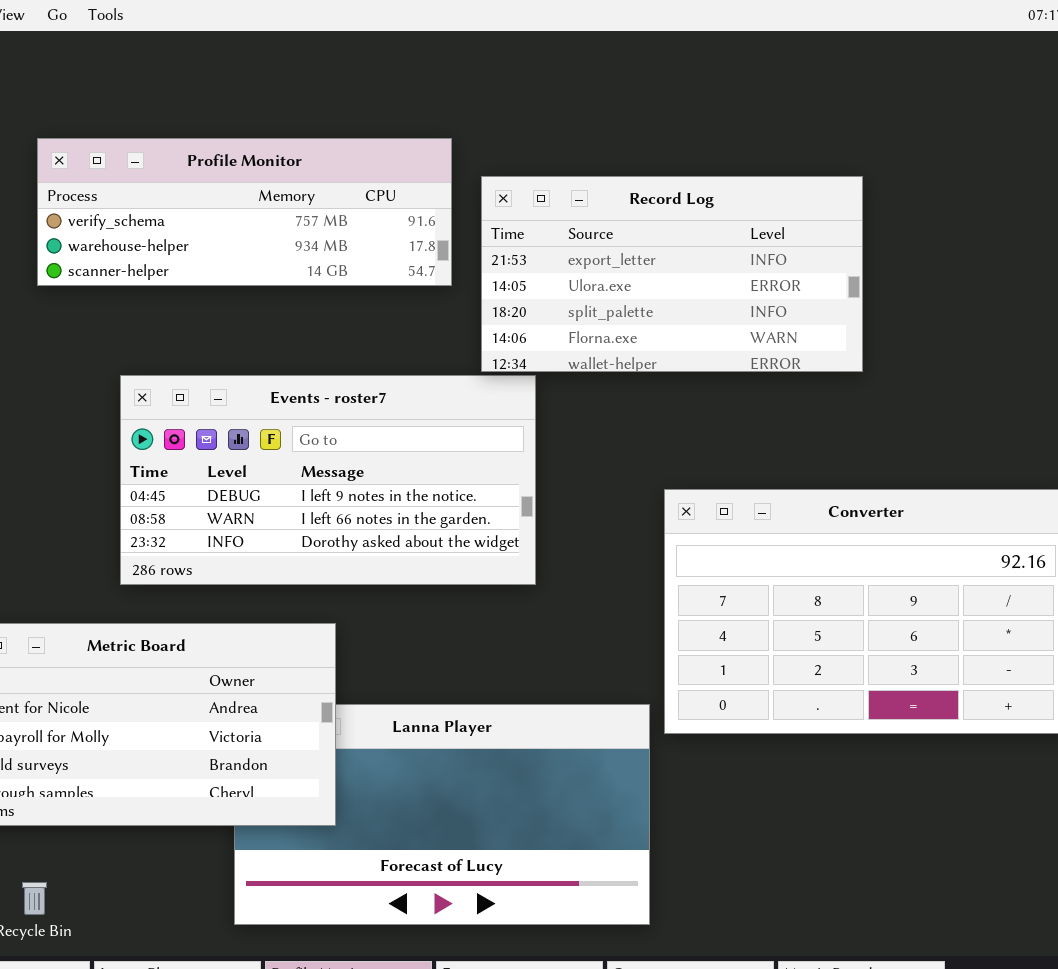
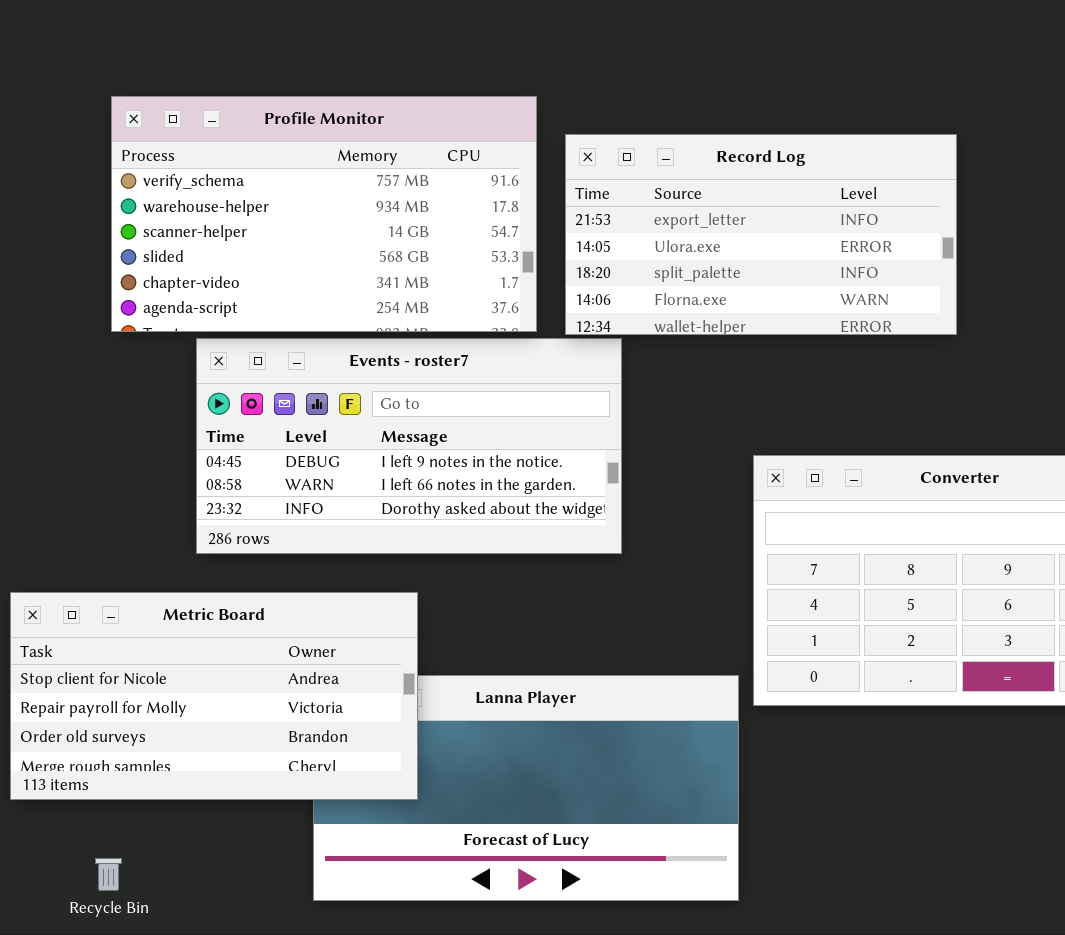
Profile Monitor: [37,138,452,286] -> [111,96,537,332], resized

